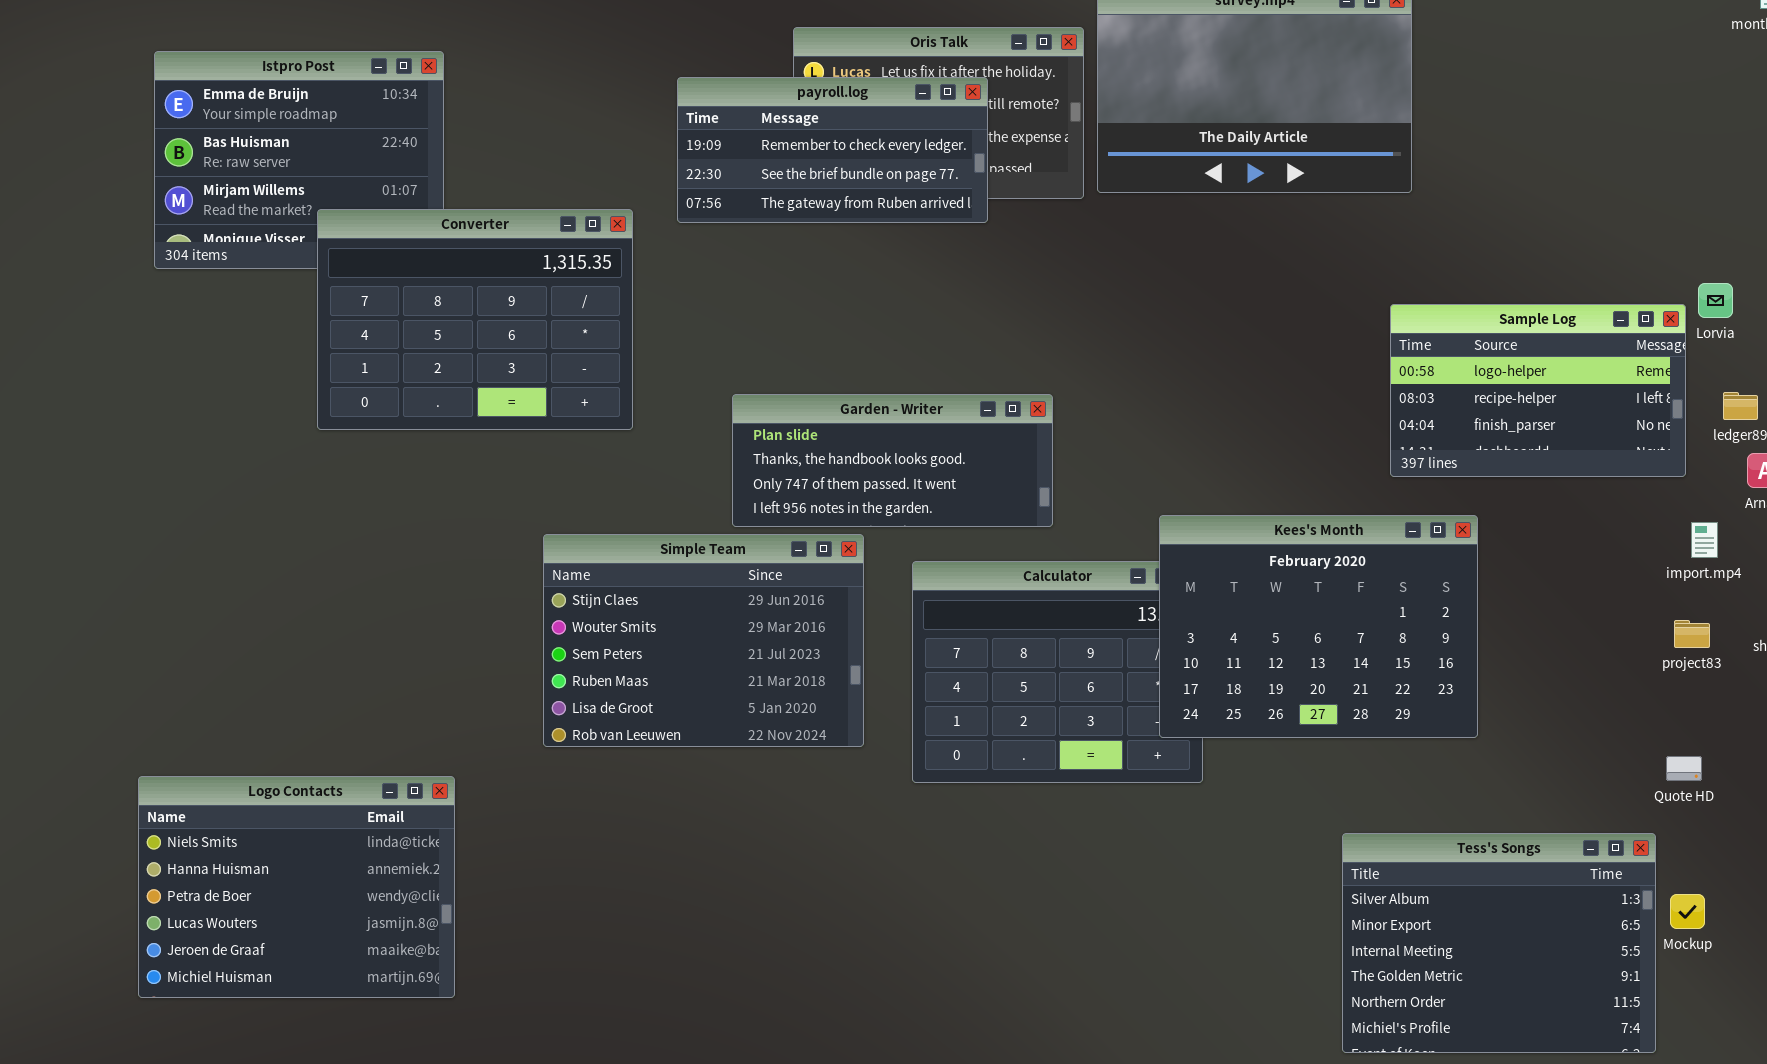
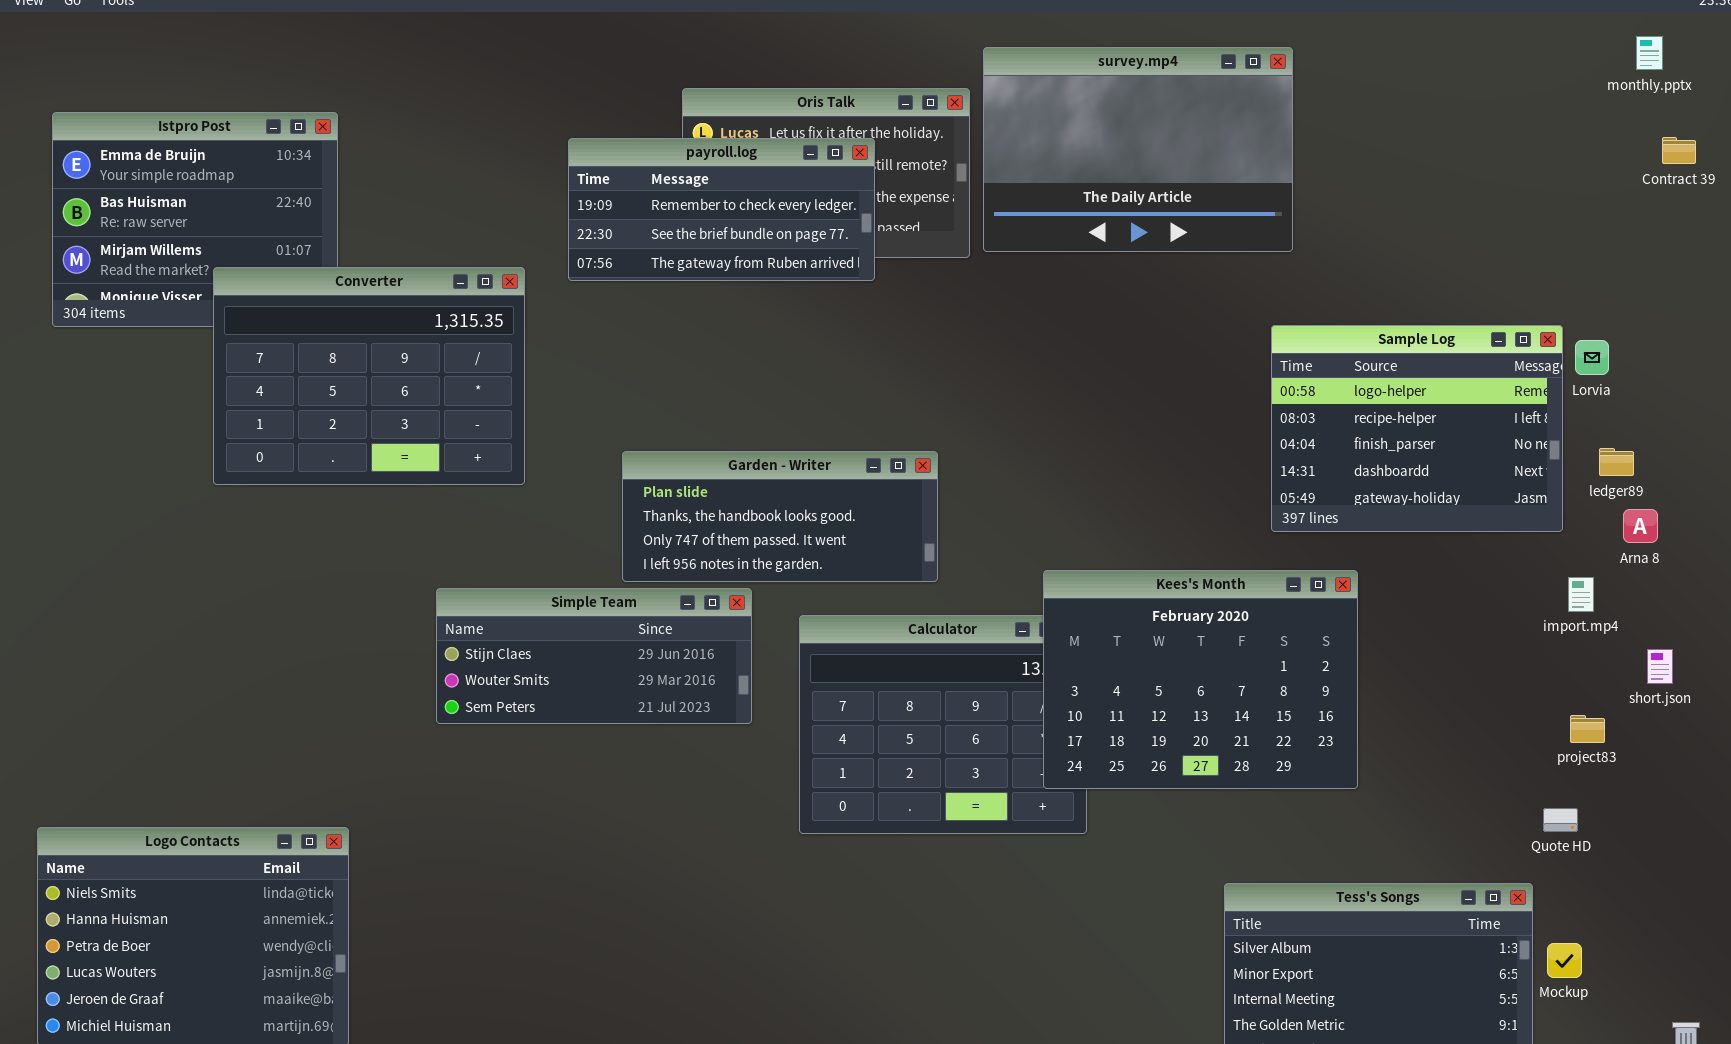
Sample Log: [1390,304,1686,477] -> [1271,325,1563,532], resized
Simple Team: [543,534,864,747] -> [436,588,752,724], resized
project83: [1674,620,1710,648] -> [1570,715,1605,743], moved

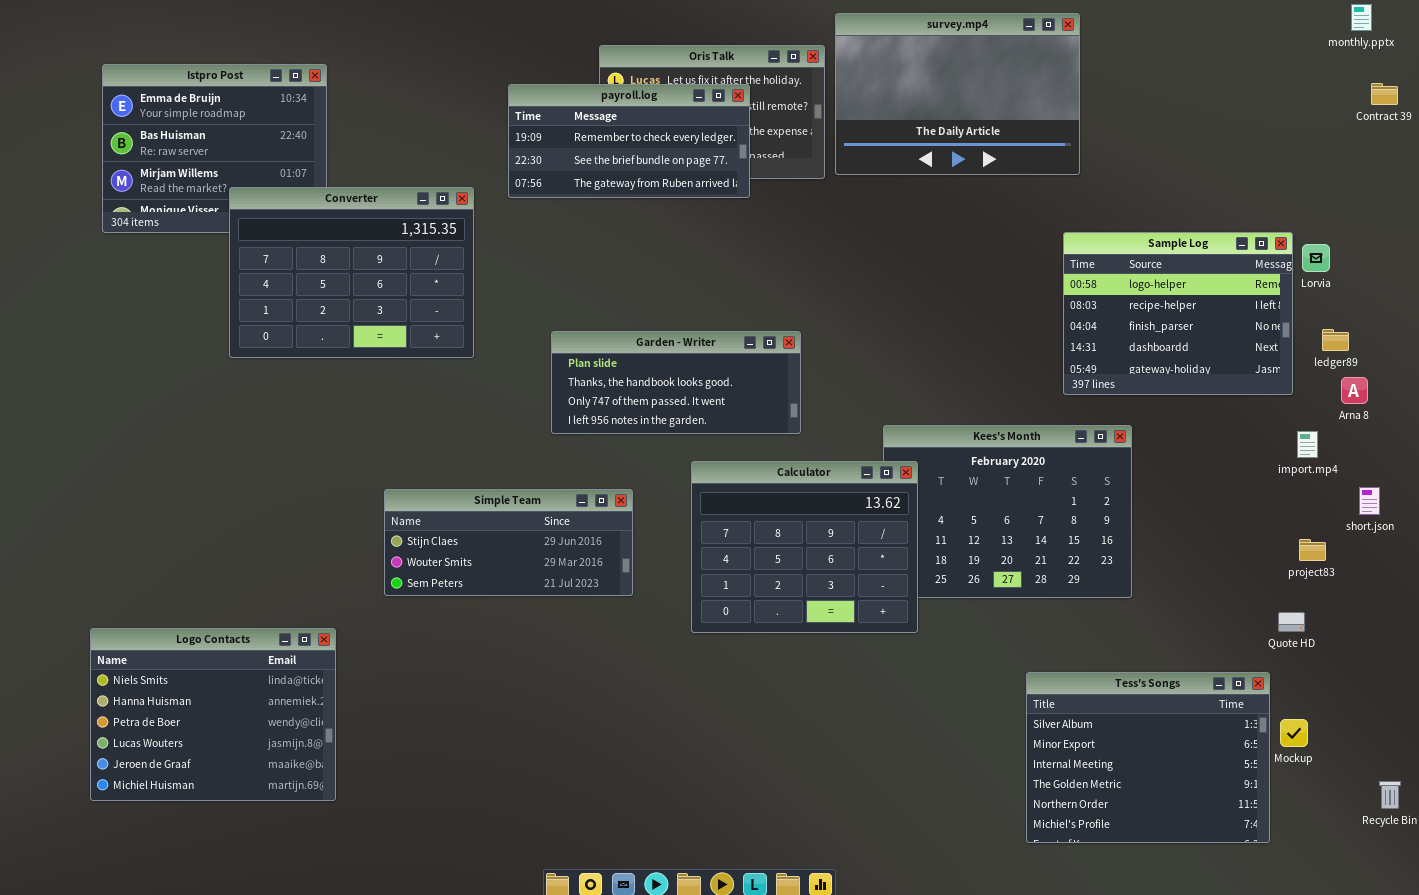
Simple Team: [436,588,752,724] -> [384,489,633,596], moved
Calculator: [799,615,1087,834] -> [691,461,918,633], raised

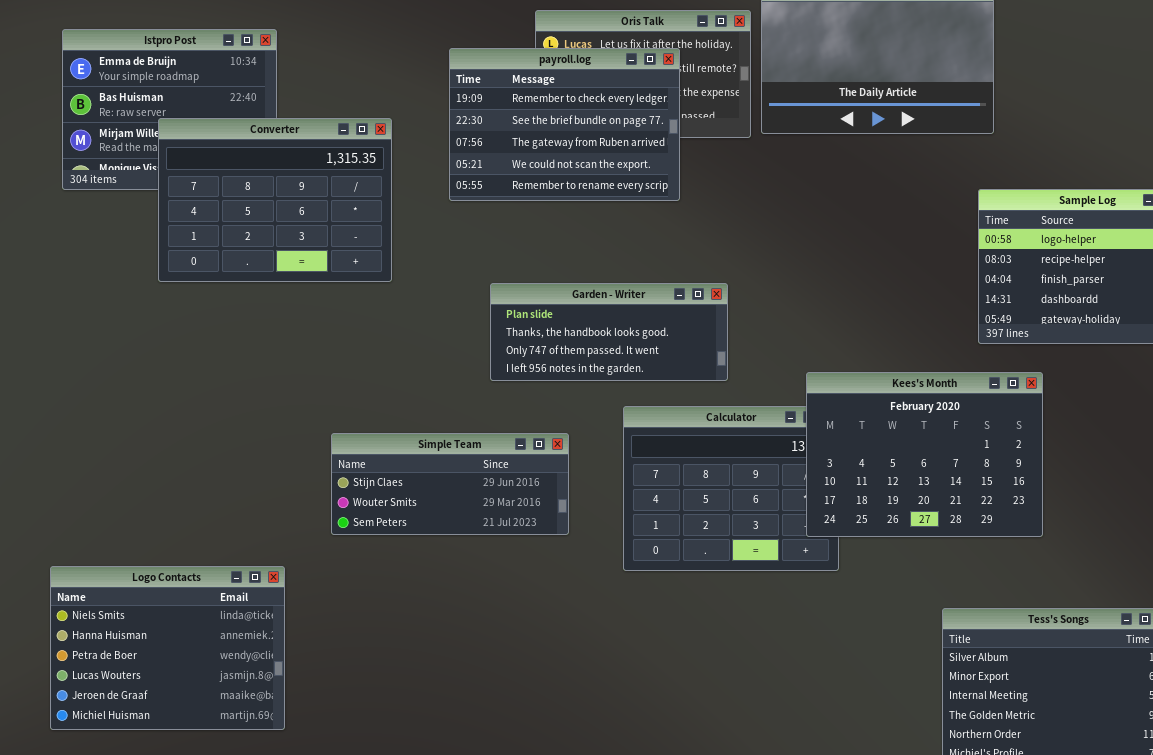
payroll.log: [508,84,750,198] -> [449,48,680,201], resized
Converter: [229,187,474,358] -> [158,118,392,282], moved
Kees's Month: [883,425,1132,598] -> [806,372,1043,537], raised

